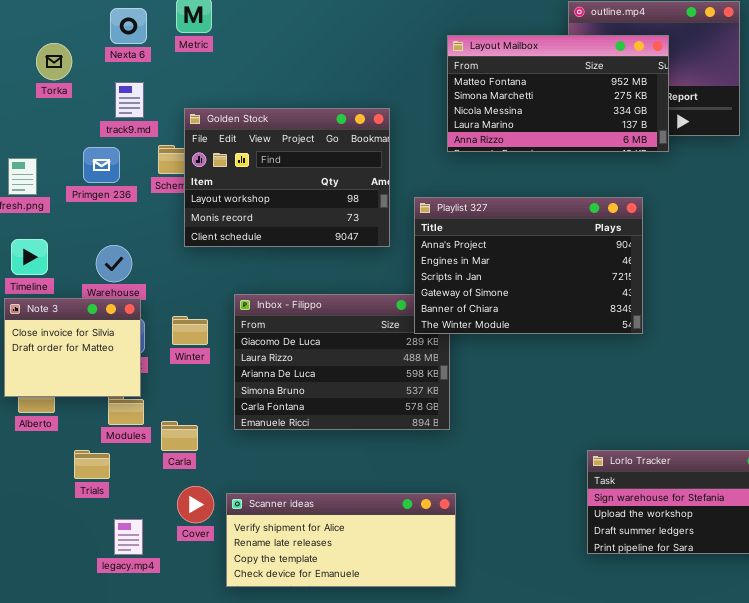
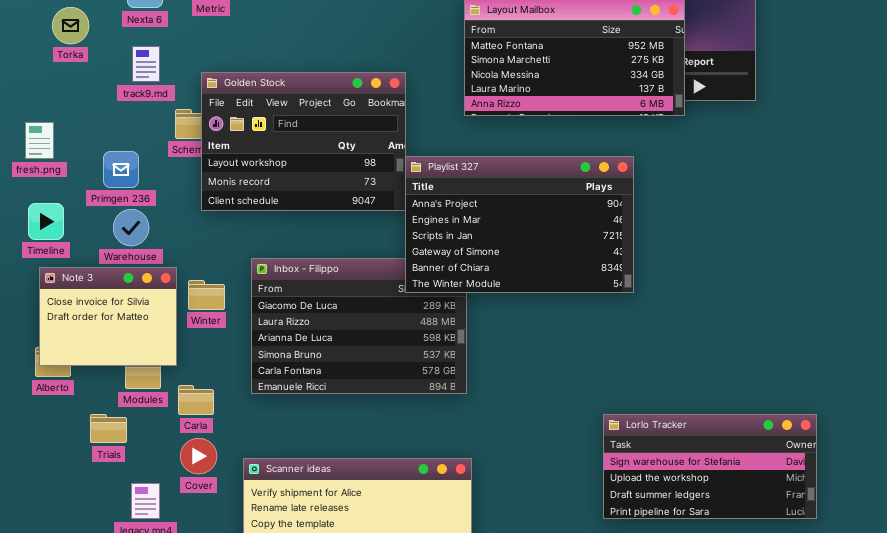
Primgen 236: [83,147,120,183] -> [103,151,139,188], moved
Playlist 327: [414,197,643,334] -> [405,156,634,293], moved
Note 3: [4,298,141,397] -> [39,267,177,366], moved
Cover: [177,486,214,523] -> [180,438,217,474], moved

